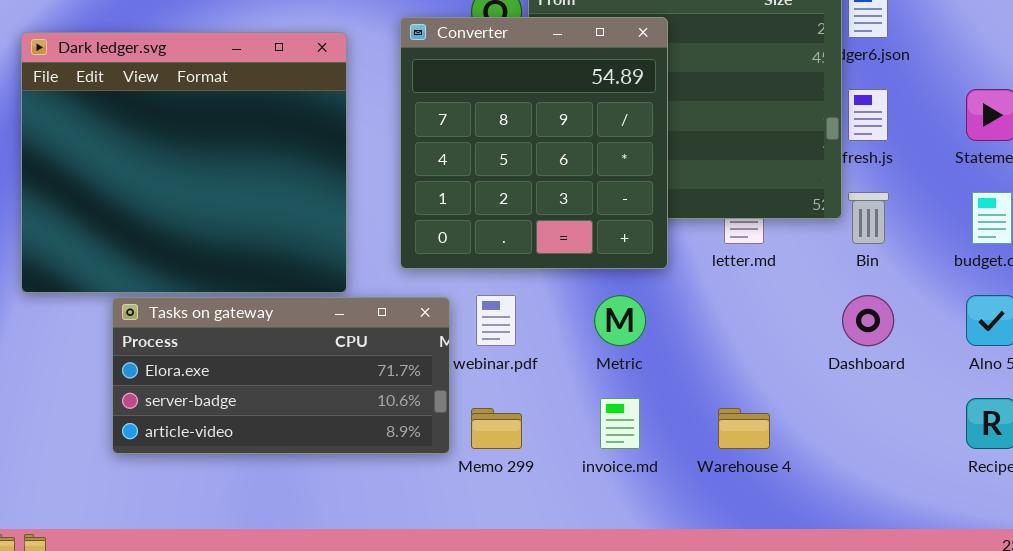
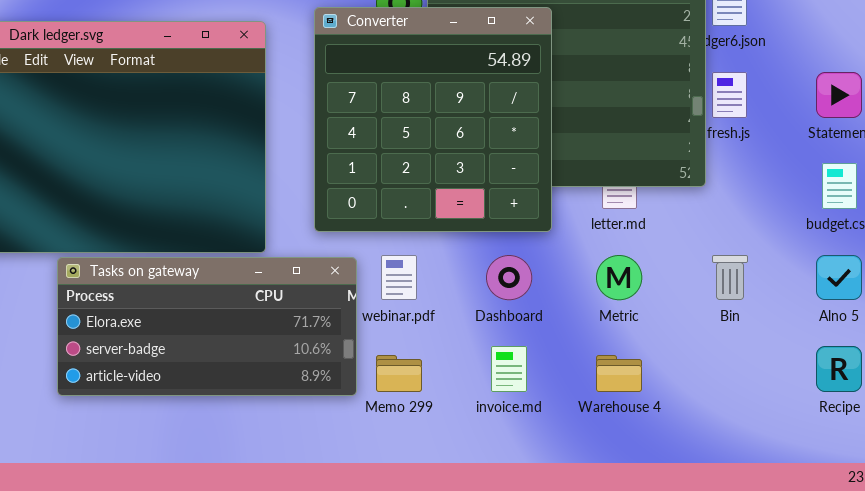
Bin: [848,192,889,244] -> [712,255,748,300], moved
Metric: [594,295,646,346] -> [596,255,642,300], moved
Dashboard: [842,295,894,346] -> [486,255,532,300], moved

